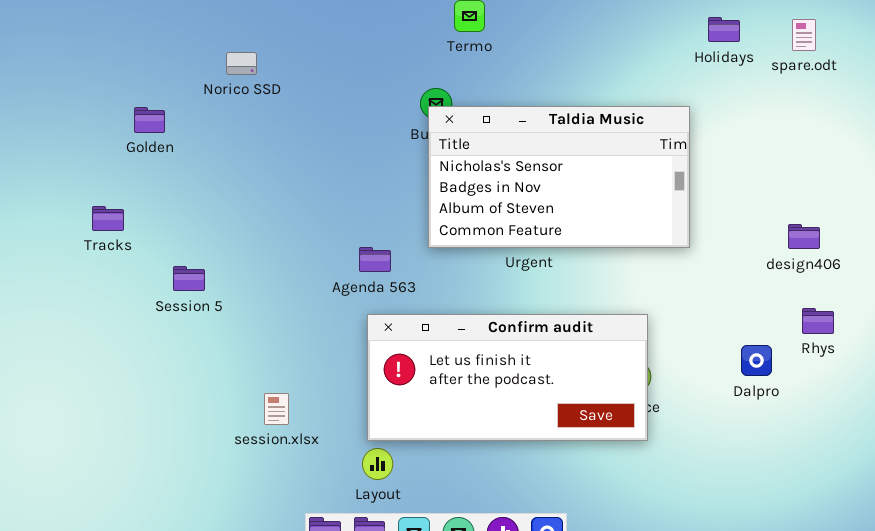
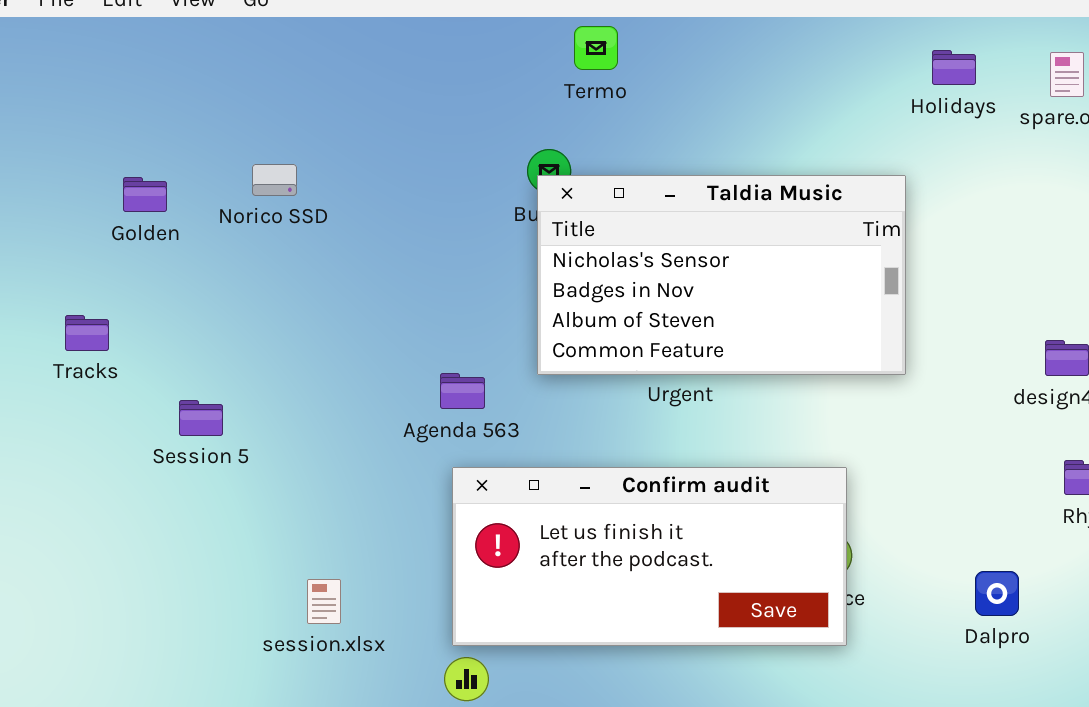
Norico SSD: [226,52,257,75] -> [252,164,297,196], moved
Dalpro: [741,345,772,376] -> [975,571,1019,616], moved

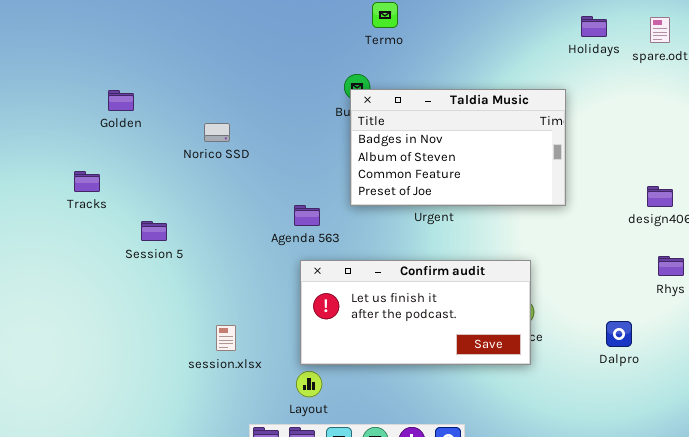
Norico SSD: [252,164,297,196] -> [204,123,230,142], moved
Taldia Music: [537,175,906,375] -> [350,89,566,206], scrolled down 1 row

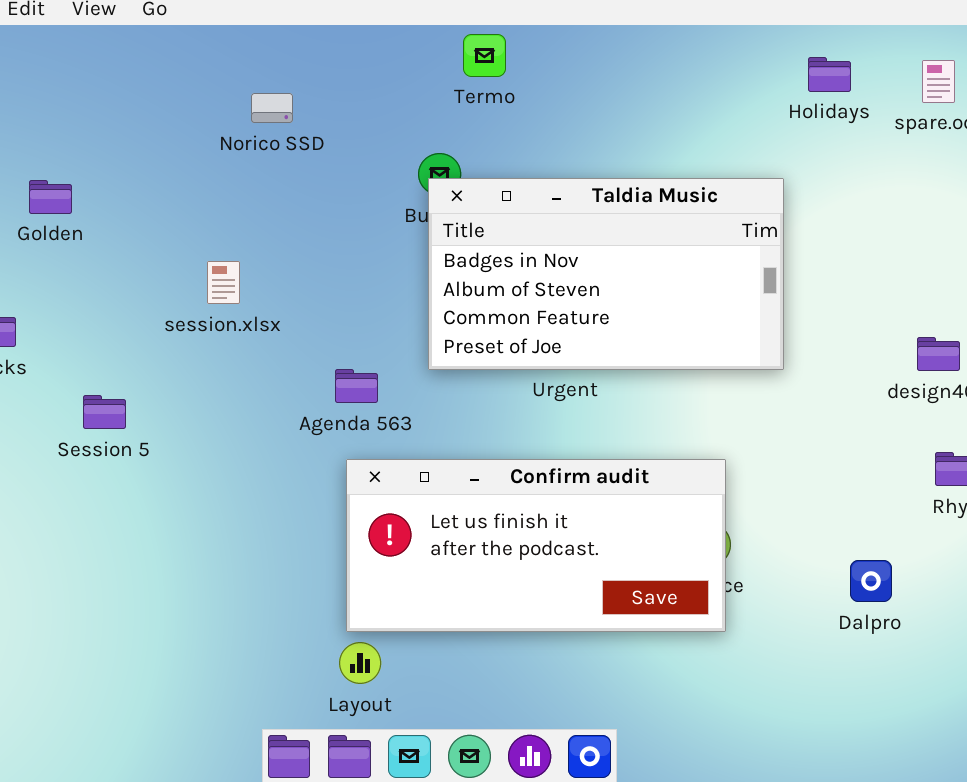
Norico SSD: [204,123,230,142] -> [251,93,293,123], moved
session.xlsx: [216,325,236,351] -> [207,261,240,304], moved

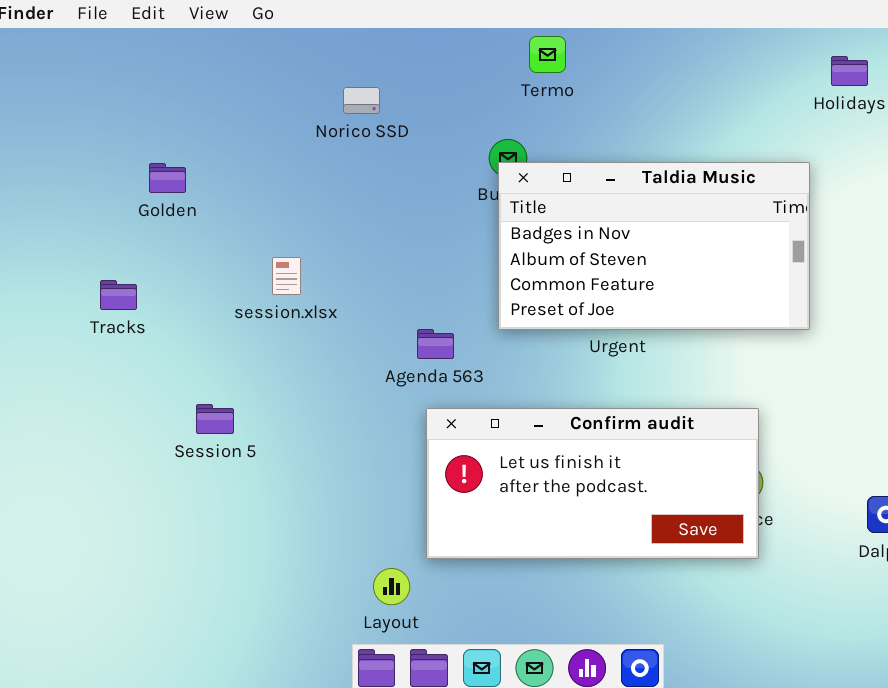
session.xlsx: [207,261,240,304] -> [272,257,301,295], moved
Session 5: [83,395,126,429] -> [196,404,234,434], moved
Layout: [339,642,381,684] -> [373,568,410,605], moved

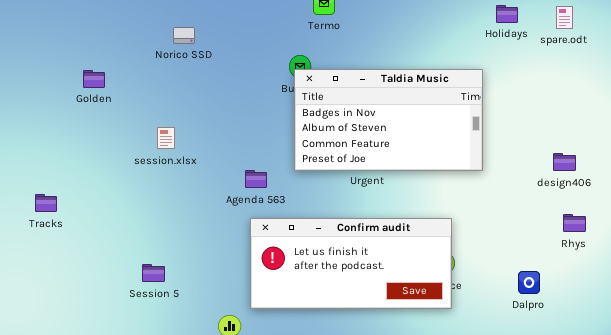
Norico SSD: [343,87,380,114] -> [173,27,195,44], moved
Tracks: [100,280,137,310] -> [35,194,57,212], moved
Session 5: [196,404,234,434] -> [142,264,165,282], moved

